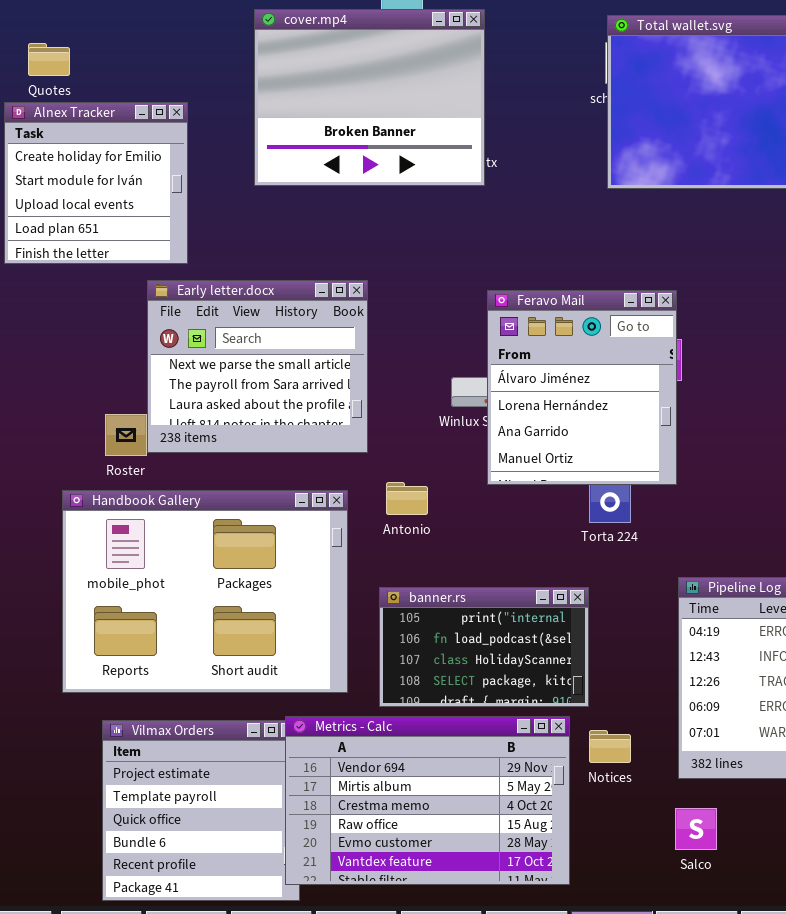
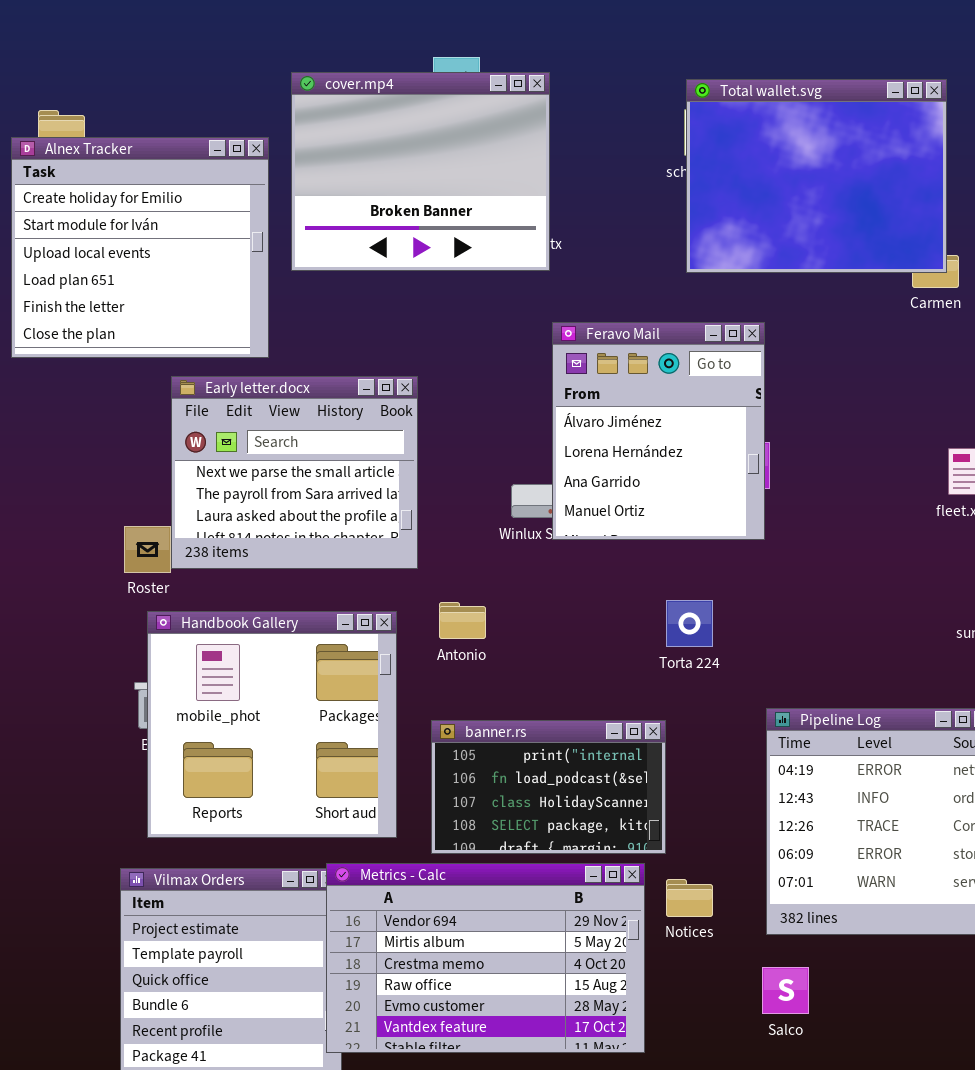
Alnex Tracker: [4,102,188,264] -> [11,137,269,358], resized
Feravo Mail: [487,290,677,485] -> [552,322,765,540], moved
Handbook Gallery: [62,490,348,693] -> [147,611,397,838], resized

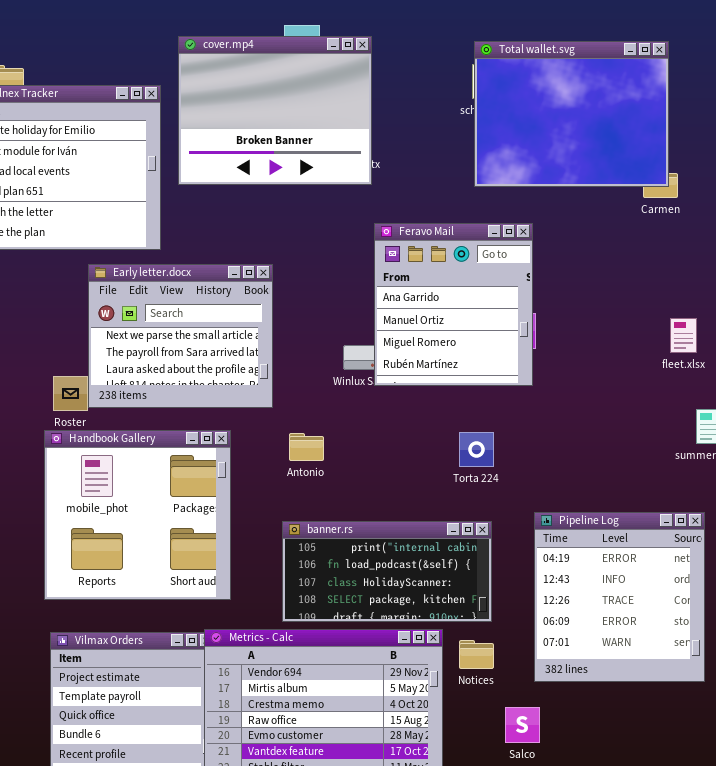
Feravo Mail: [552,322,765,540] -> [374,223,533,386], scrolled down 2 rows
Handbook Gallery: [147,611,397,838] -> [44,430,231,600], moved
banner.rs: [431,720,666,854] -> [282,521,492,622], resized
Salco: [762,967,809,1014] -> [505,707,540,743], moved

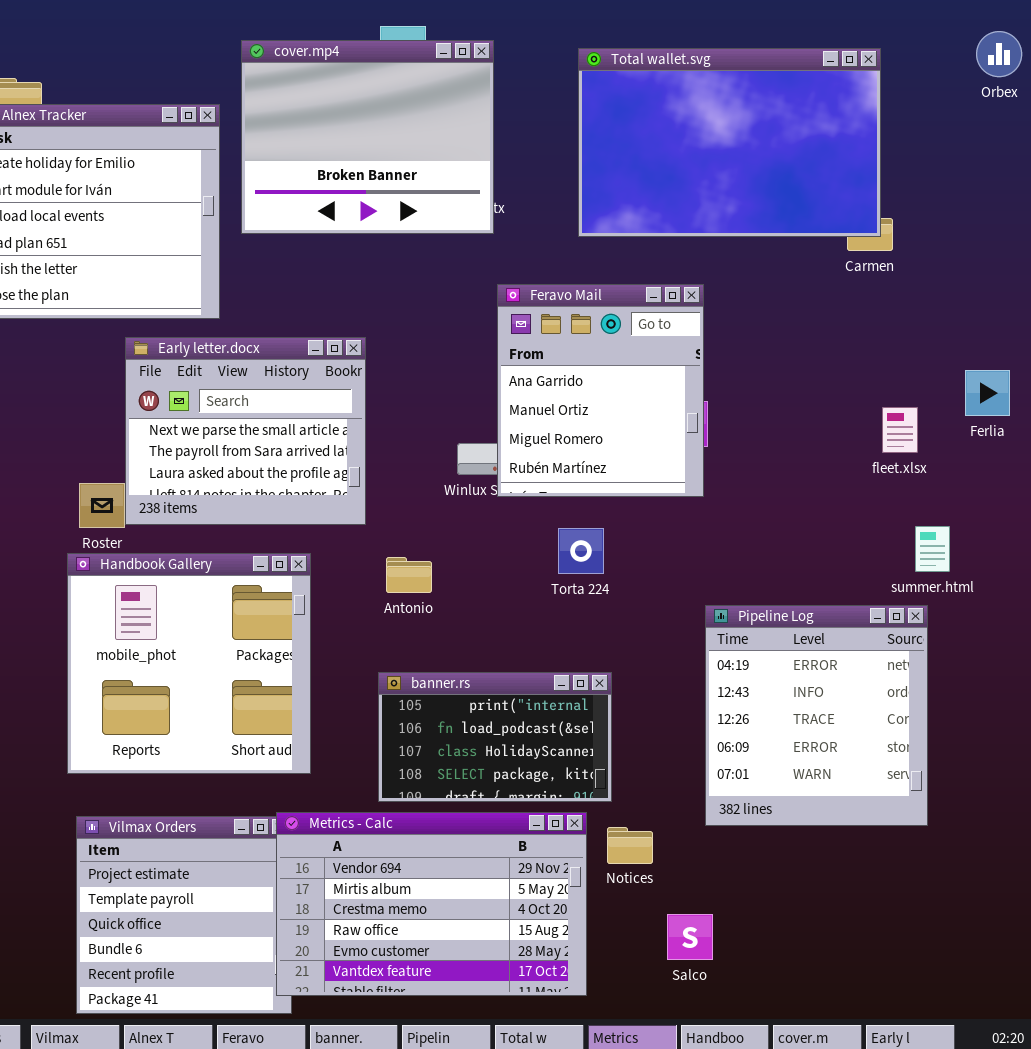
Total wallet.svg: [474,41,669,187] -> [578,48,881,237], resized
Torta 224: [459,432,494,467] -> [558,528,604,574], moved
Pipeline Log: [534,512,705,682] -> [705,605,928,826], moved
banner.rs: [282,521,492,622] -> [378,672,612,802], resized

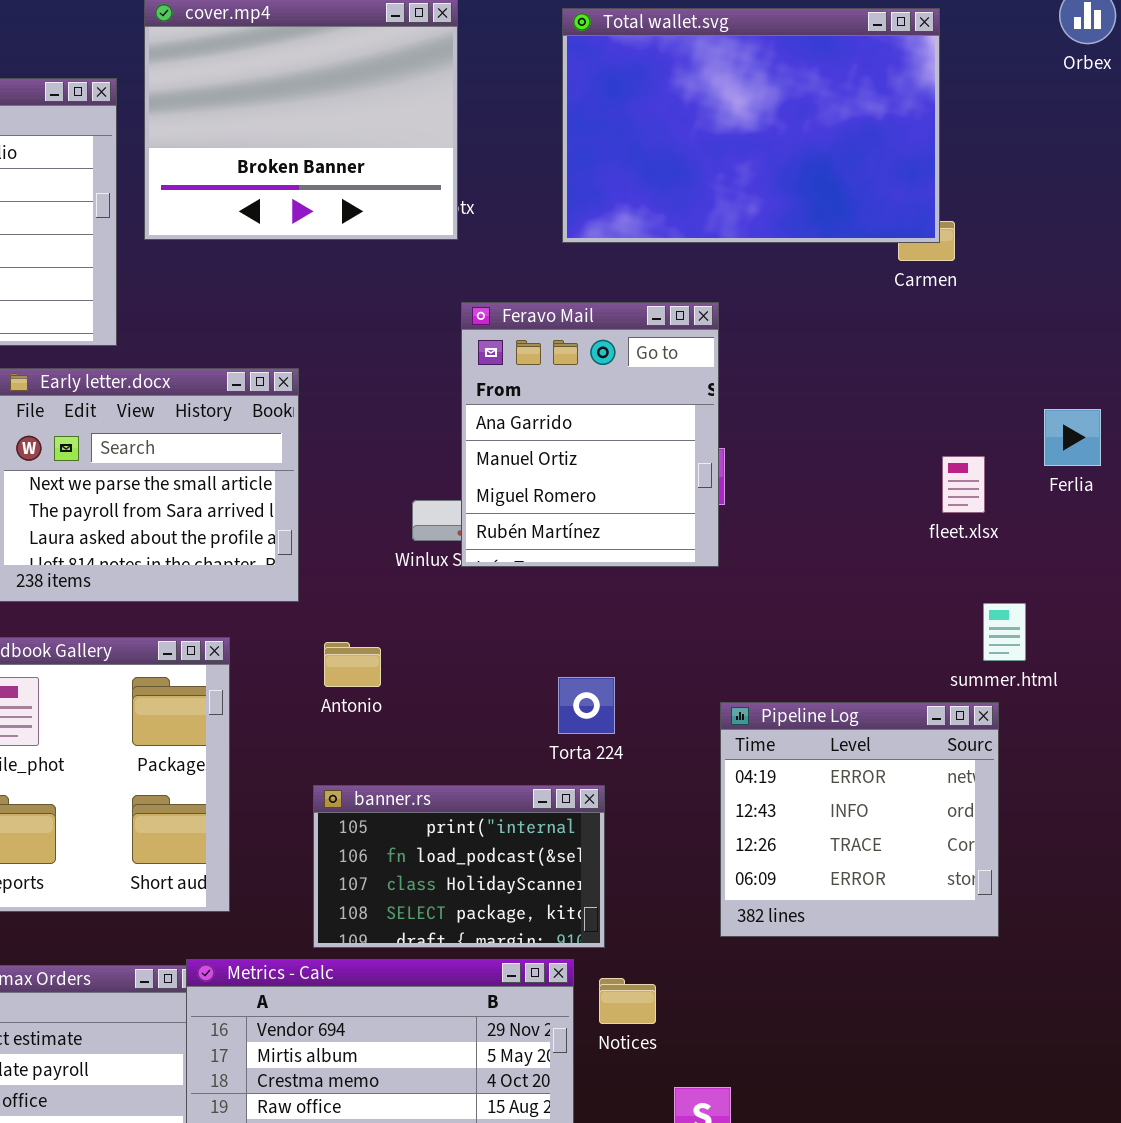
Torta 224: [558,528,604,574] -> [558,677,615,734], moved
Pipeline Log: [705,605,928,826] -> [720,702,999,937], resized

